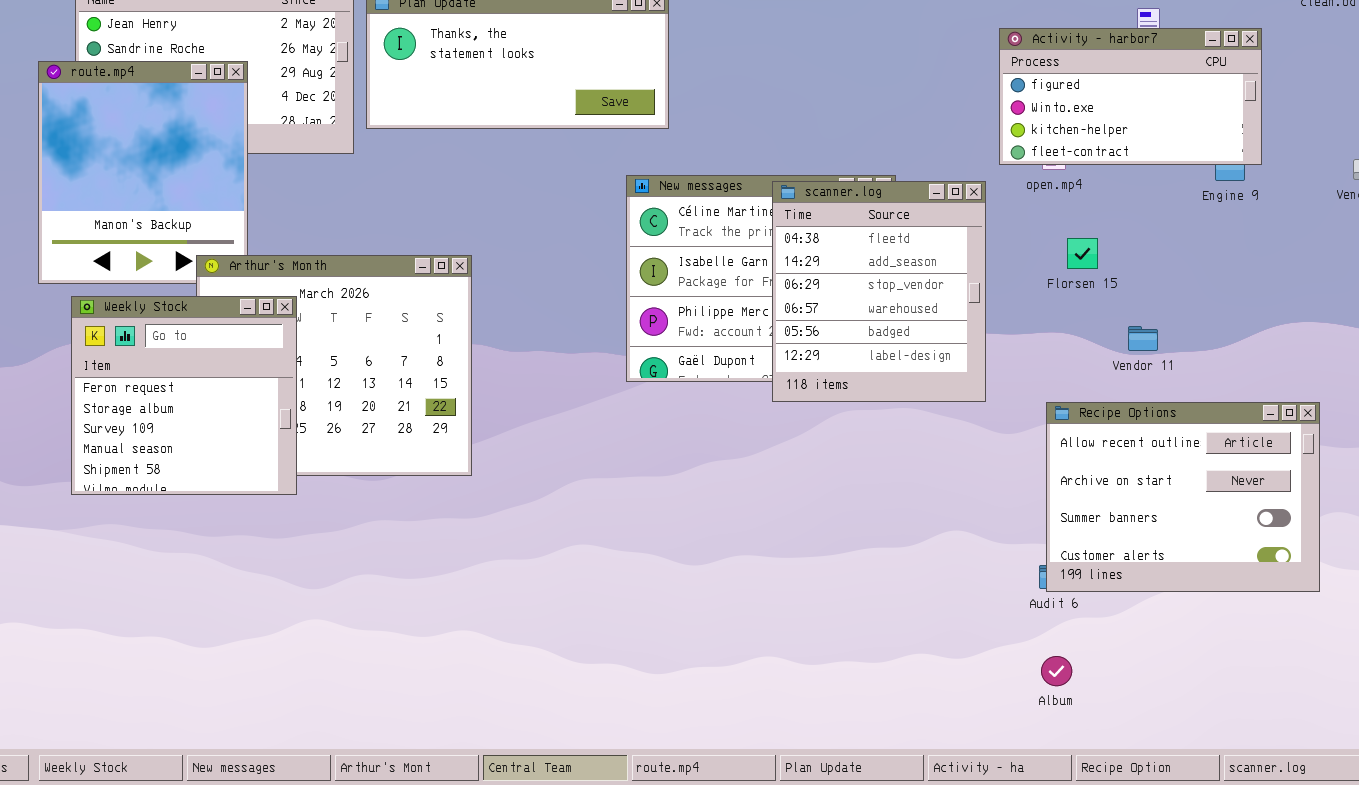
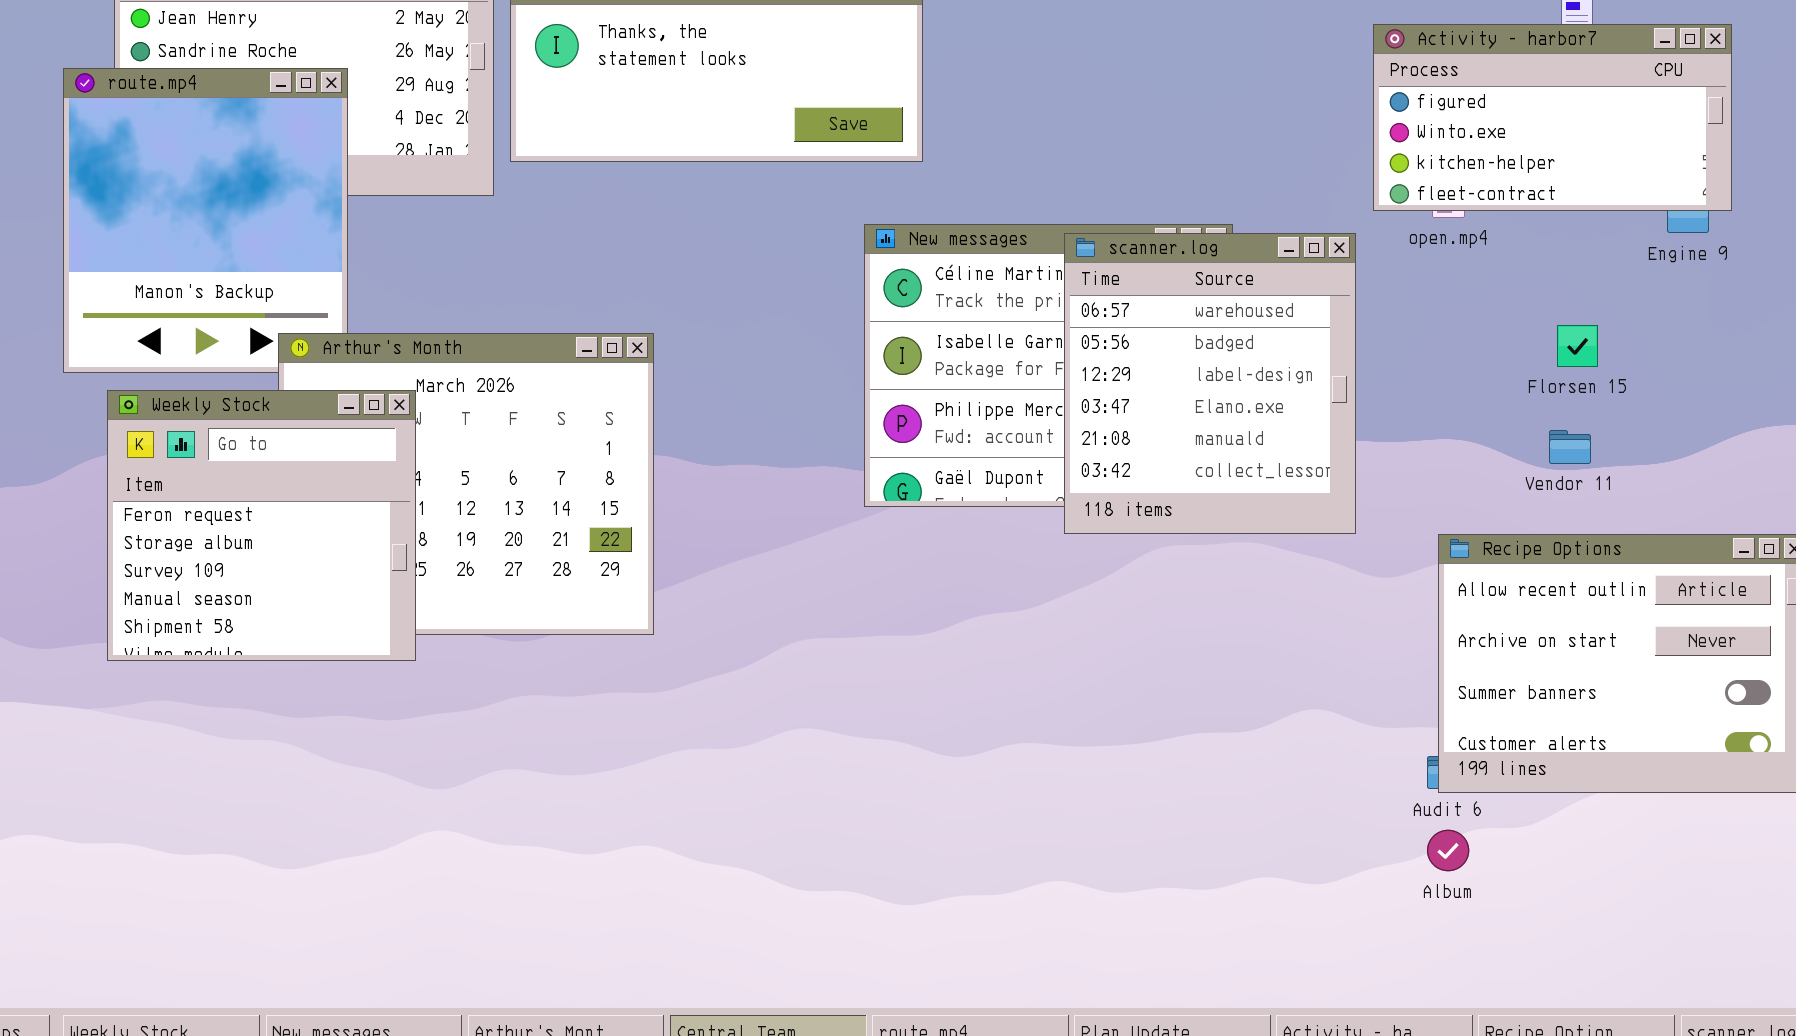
scanner.log: [772,181,986,402] -> [1064,233,1356,534], scrolled down 3 rows
Florsen 15: [1067,238,1098,269] -> [1557,325,1598,367], moved
Album: [1041,656,1072,686] -> [1427,830,1469,871], moved

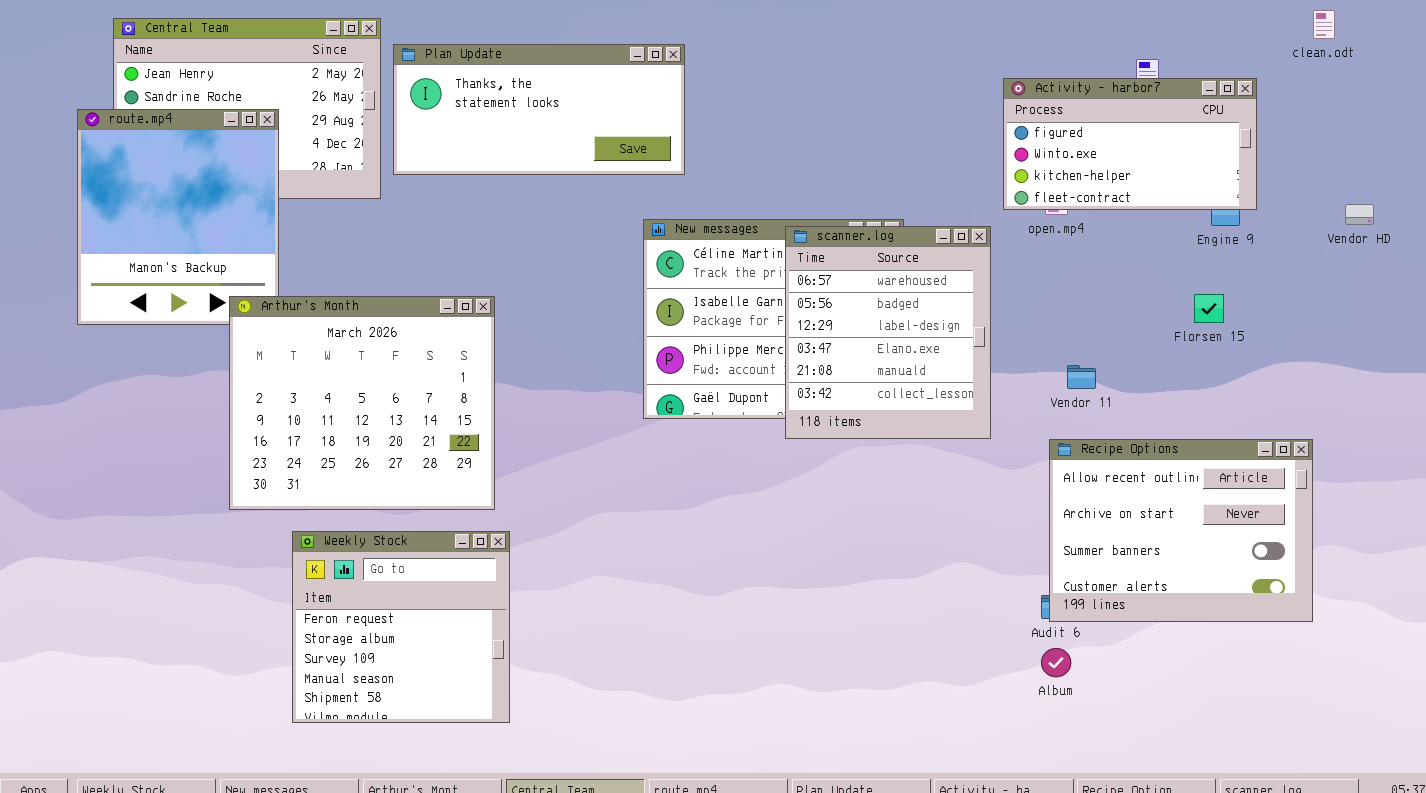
Florsen 15: [1557,325,1598,367] -> [1194,294,1224,323], moved
Weekly Stock: [107,390,416,661] -> [292,531,510,723], moved
Vendor 11: [1549,430,1591,464] -> [1067,365,1096,389], moved

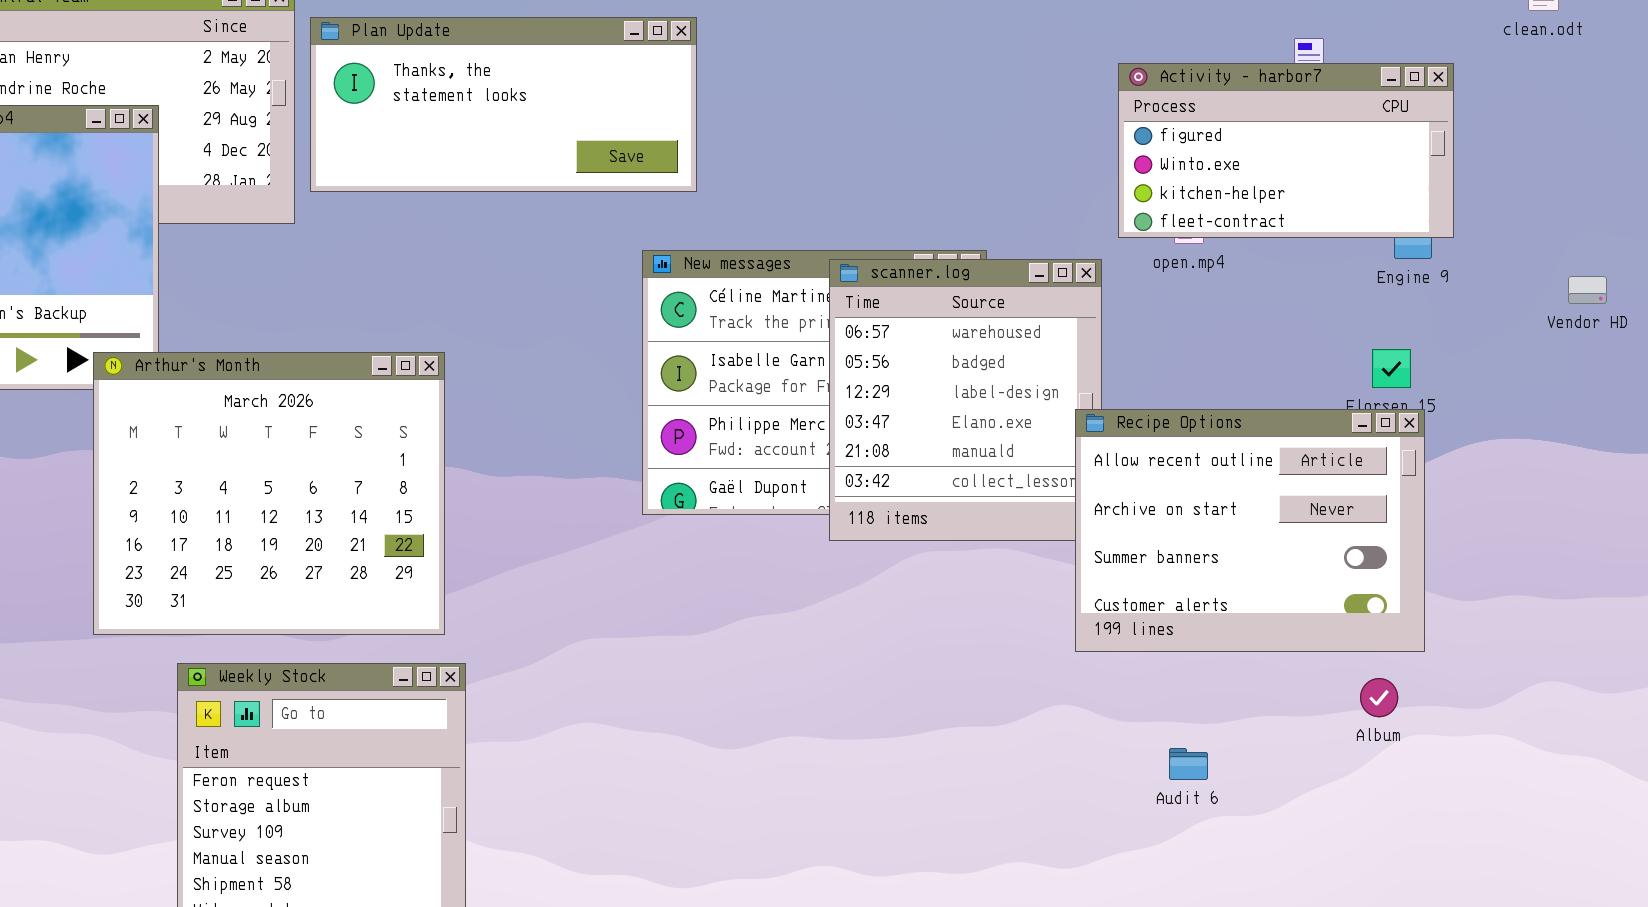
Vendor HD: [1345,204,1374,225] -> [1568,276,1607,304], moved
Recipe Options: [1049,439,1313,622] -> [1075,409,1425,652], moved
Album: [1041,648,1071,677] -> [1360,678,1398,717], moved

